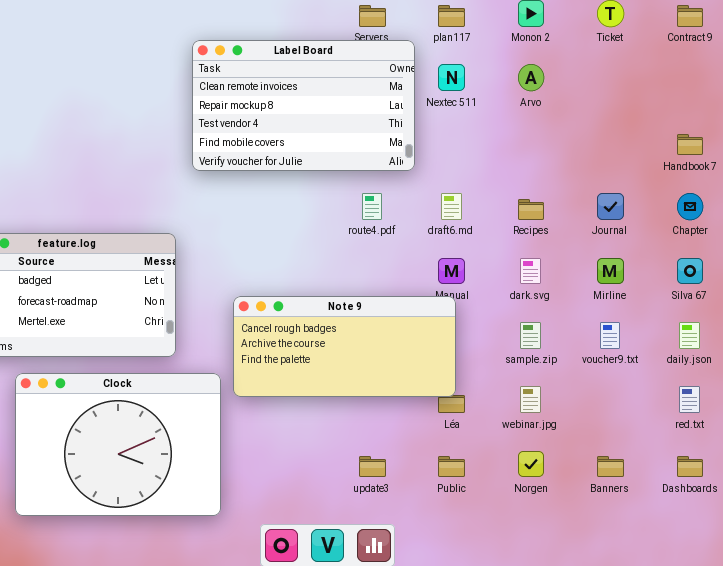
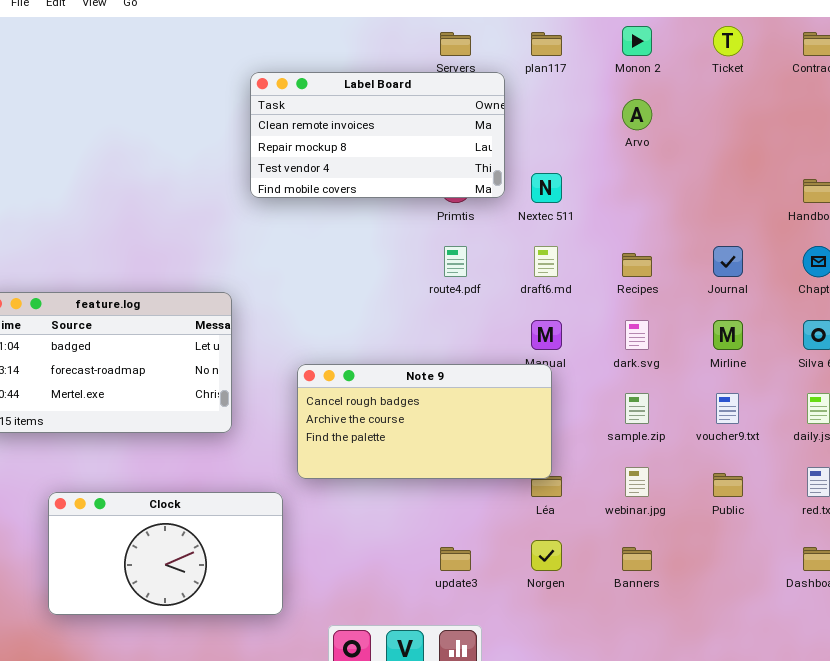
Label Board: [192,40,415,171] -> [250,72,505,198], resized
Nextec 511: [438,64,465,91] -> [531,173,562,203], moved
Clock: [15,373,221,516] -> [48,492,283,615], resized
Norgen: [518,451,544,477] -> [531,540,562,571], moved
Public: [438,456,465,477] -> [713,473,743,497], moved
Banners: [597,456,624,477] -> [622,547,652,571], moved

